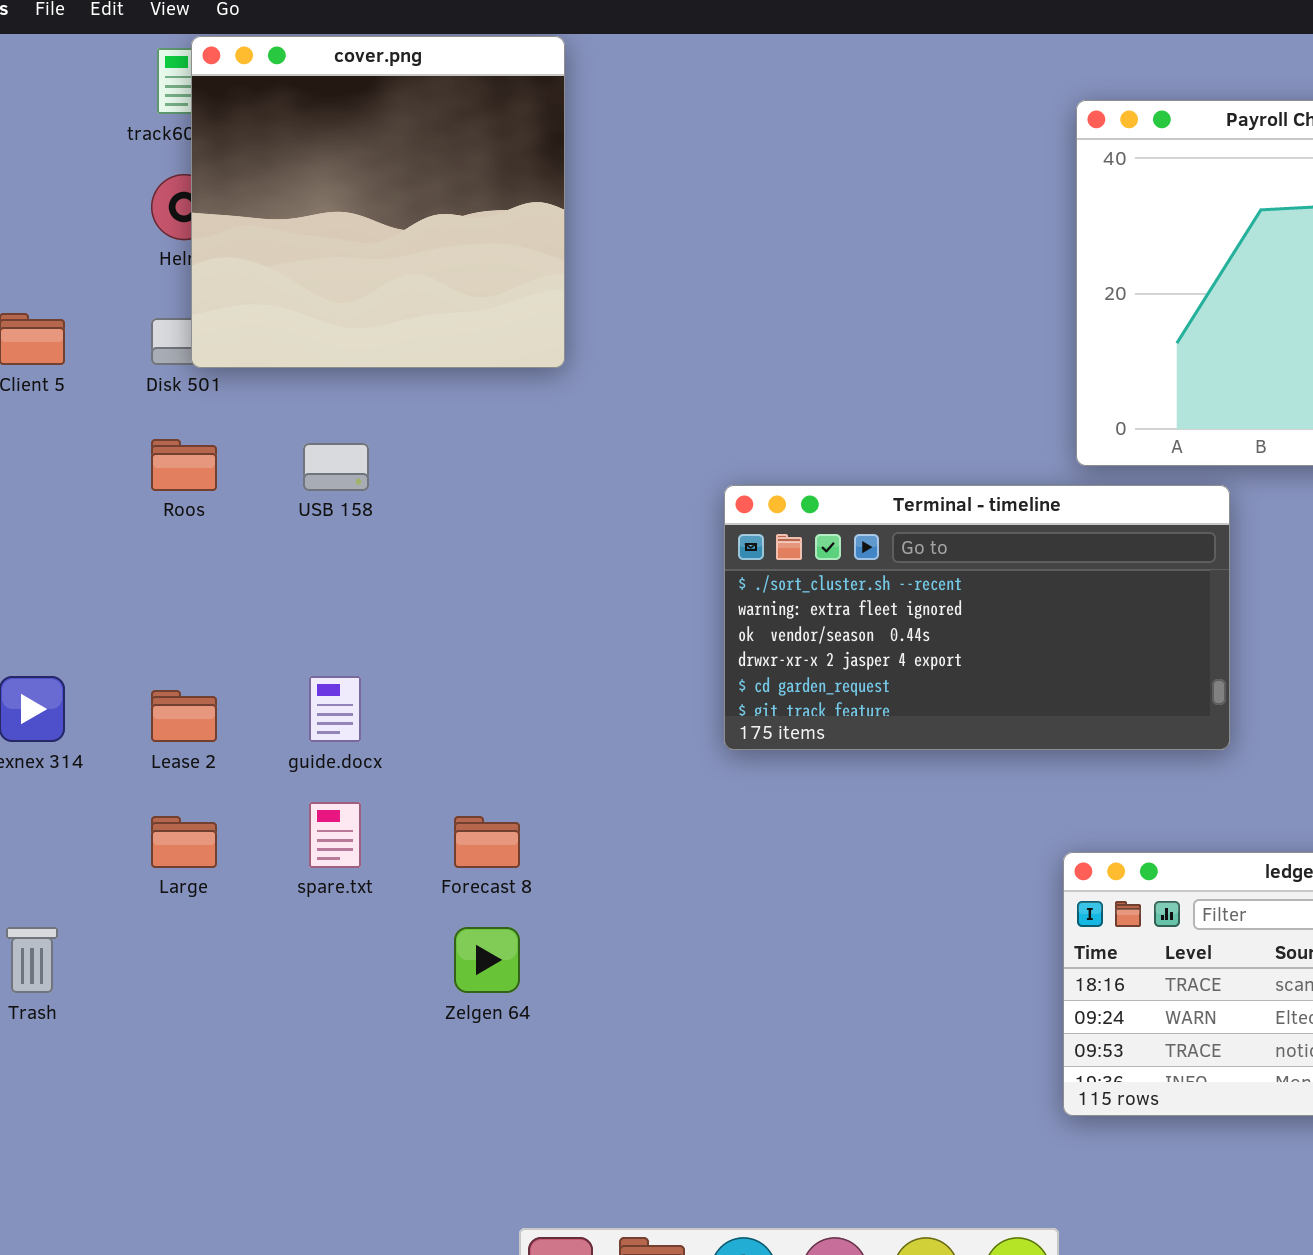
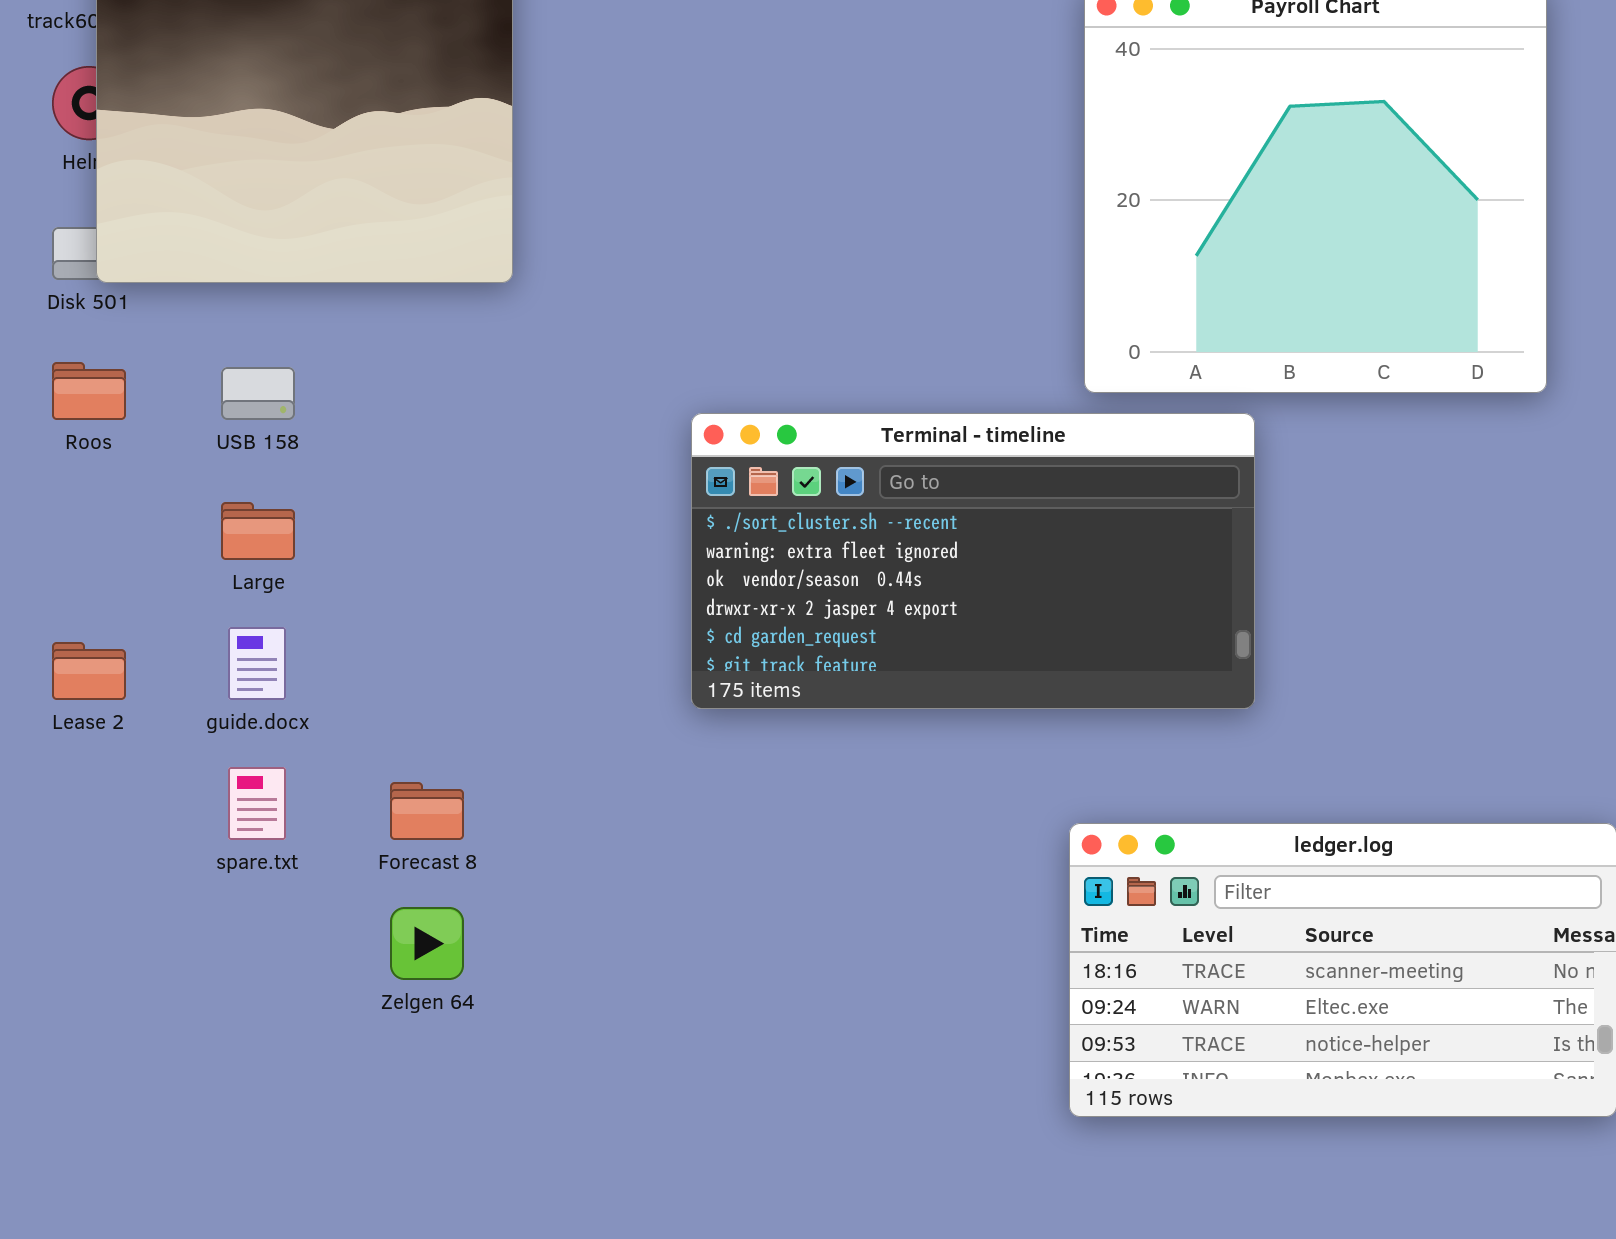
Large: [151,816,217,868] -> [221,502,295,560], moved

